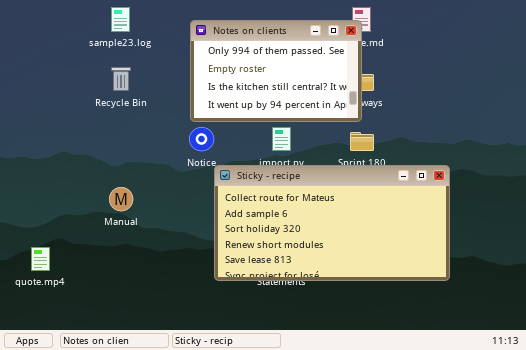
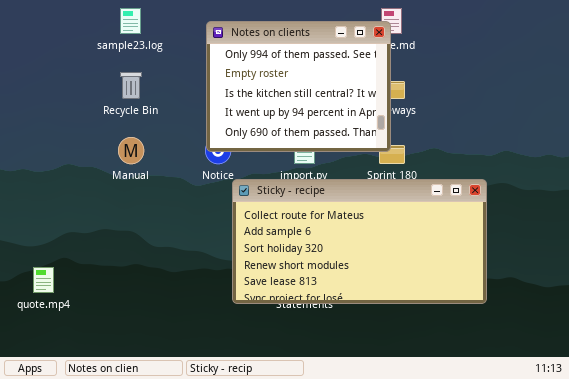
Notes on clients: [190,20,362,122] -> [206,21,391,152], resized
Manual: [109,187,133,211] -> [118,137,144,164], moved

